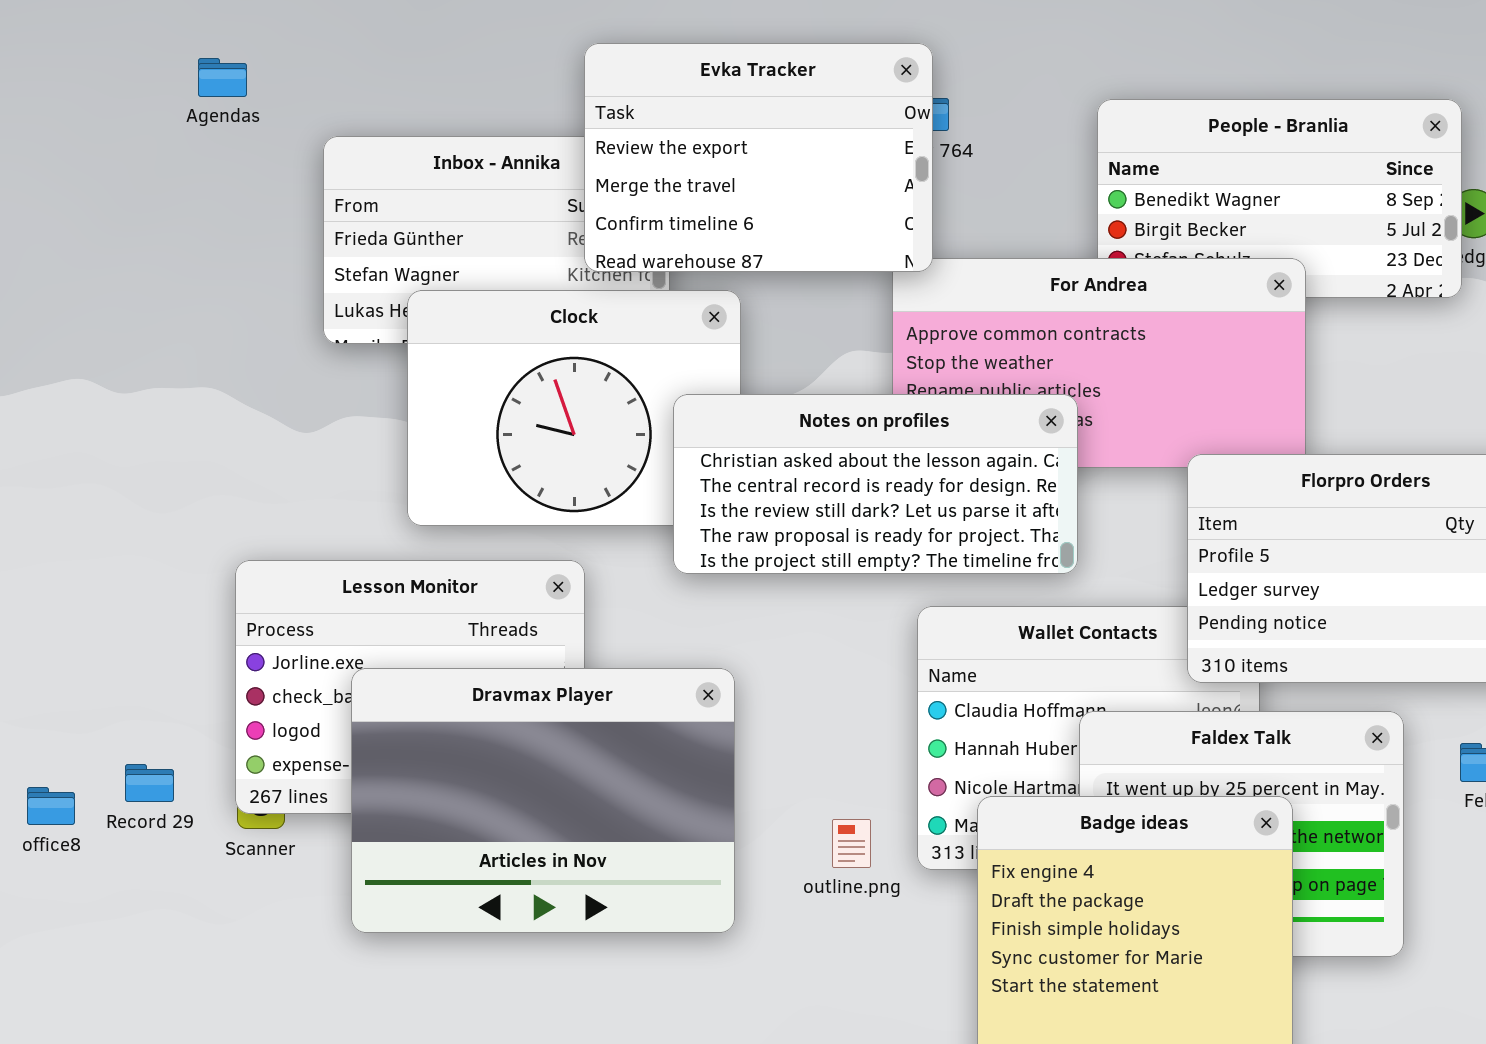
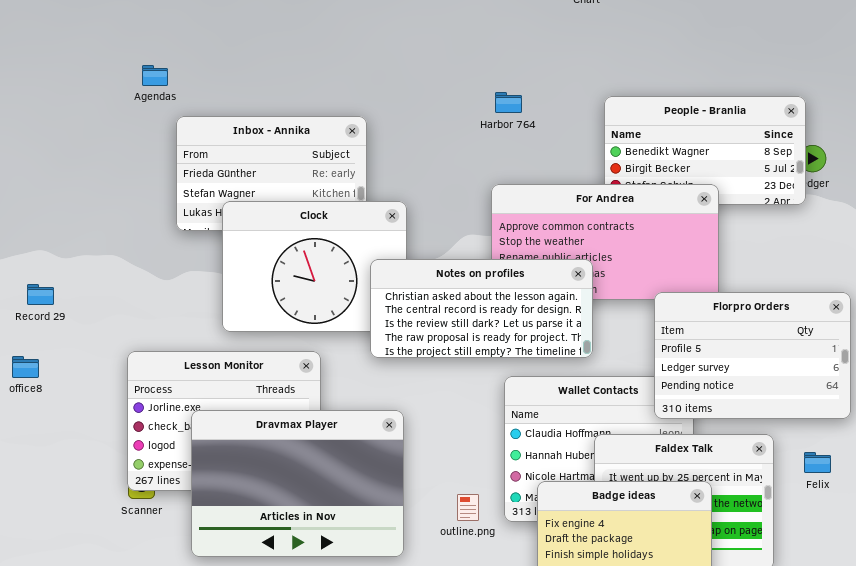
Evka Tracker: [584,43,933,272] -> none, closed
Agendas: [198,58,247,97] -> [142,65,168,86], moved
Record 29: [125,764,174,802] -> [27,284,54,305], moved
office8: [27,787,75,825] -> [12,356,39,378], moved

